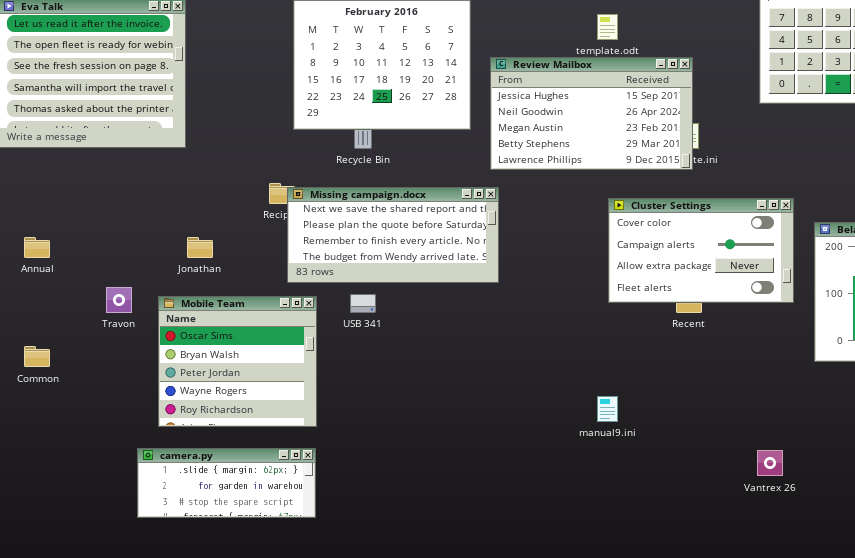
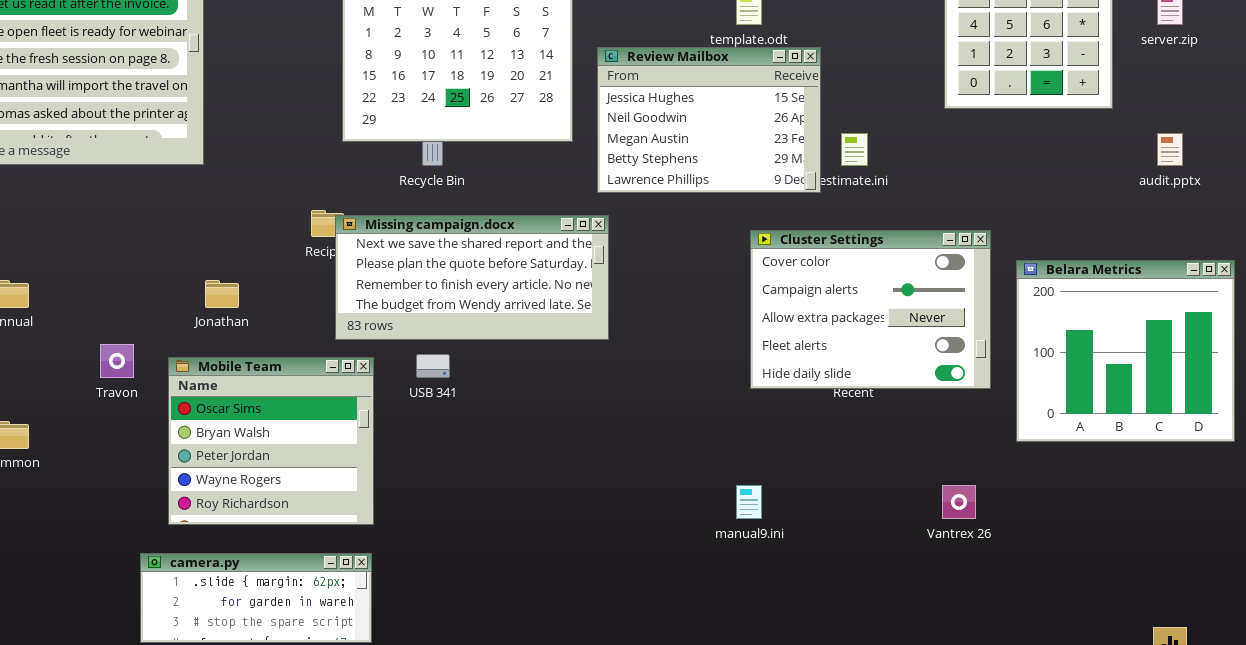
Review Mailbox: [490,57,693,170] -> [597,47,821,193], resized
Cluster Settings: [608,198,794,303] -> [750,230,991,389], resized
Vantrex 26: [757,450,783,476] -> [942,485,976,519], moved

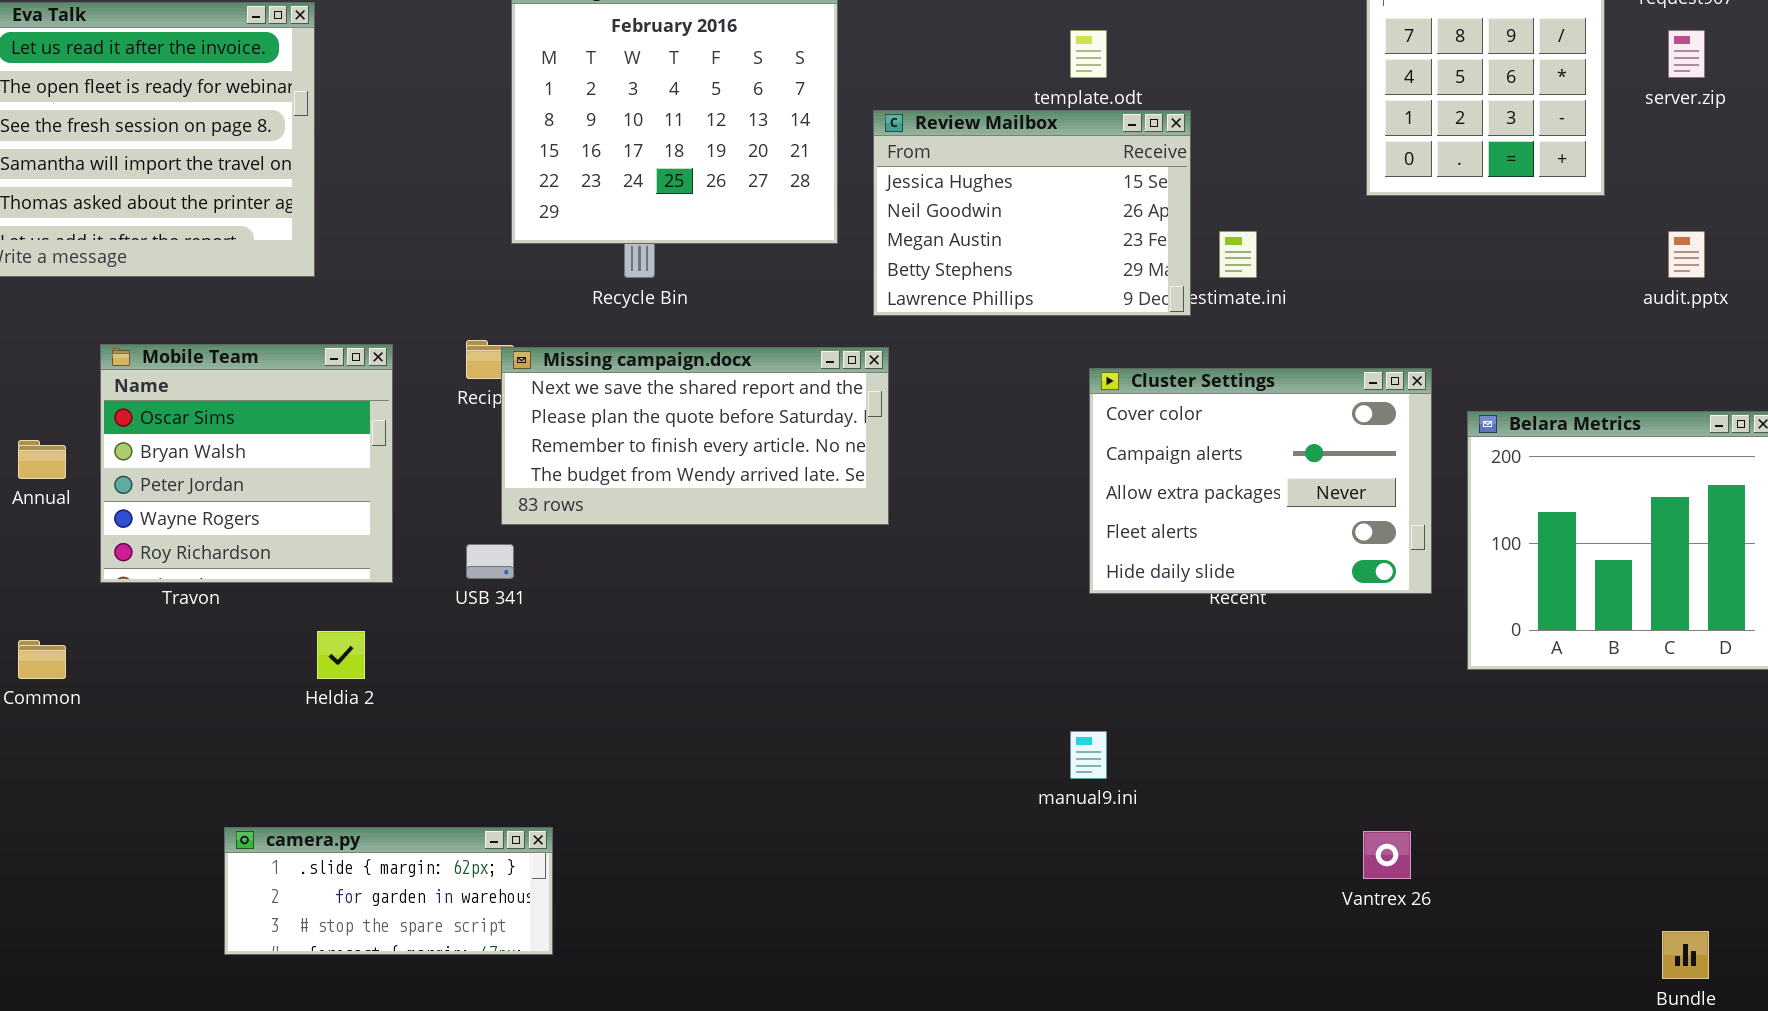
USB 341: [416,354,450,378] -> [466,544,514,579], moved
Mobile Team: [168,357,374,525] -> [100,344,393,583], moved
Vantrex 26: [942,485,976,519] -> [1363,831,1411,879], moved

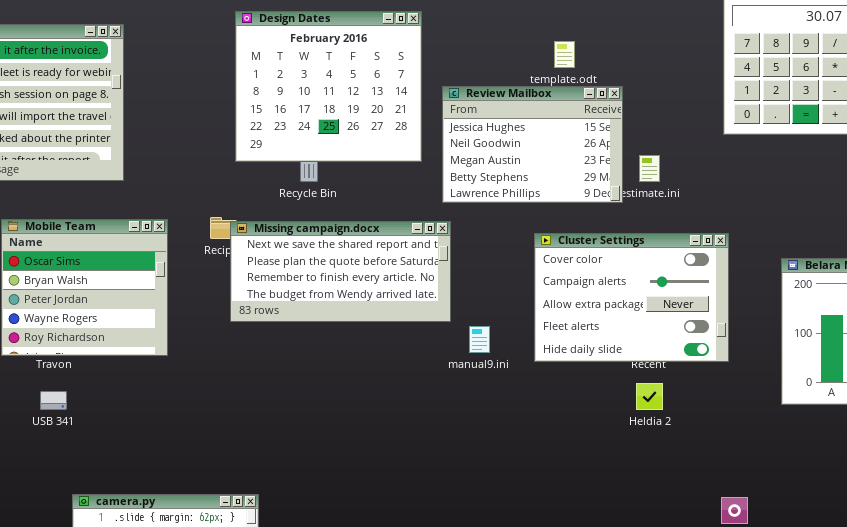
Cluster Settings: [1089,368,1432,594] -> [534,233,729,362], moved
USB 341: [466,544,514,579] -> [40,391,67,410], moved
Heldia 2: [317,631,365,679] -> [636,383,663,410], moved
manual9.ini: [1070,731,1107,779] -> [469,326,490,353], moved

